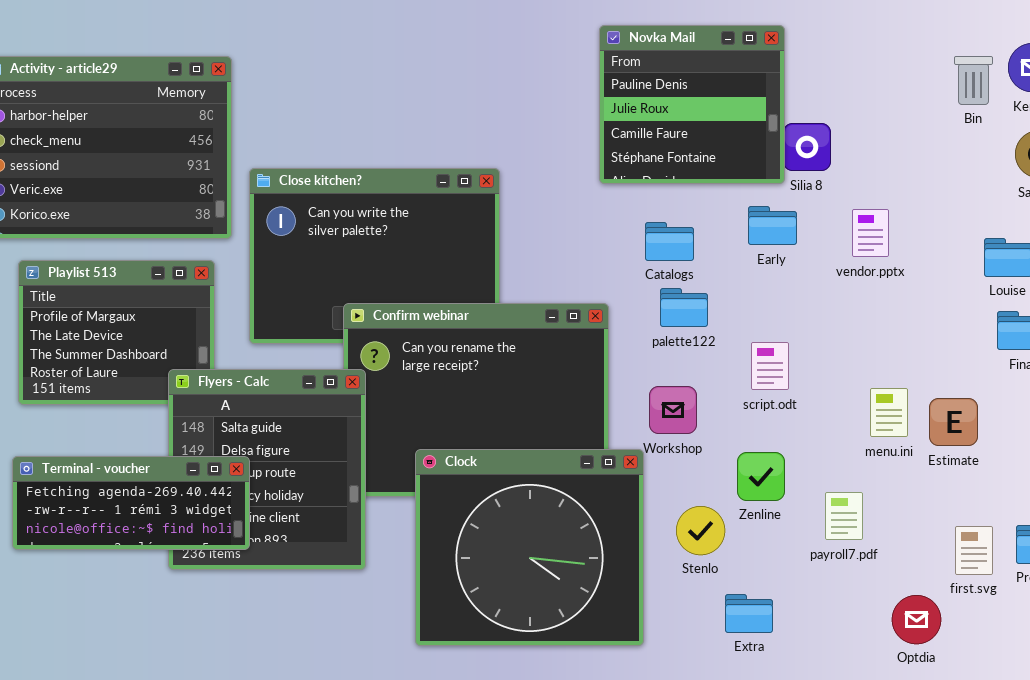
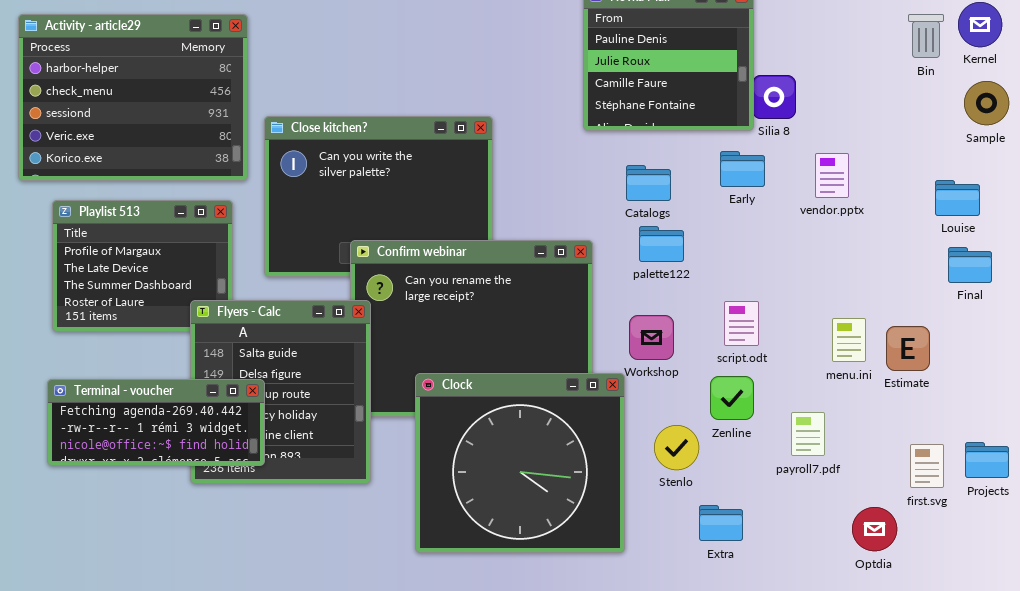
script.odt: [751,342,789,390] -> [724,301,759,346], moved

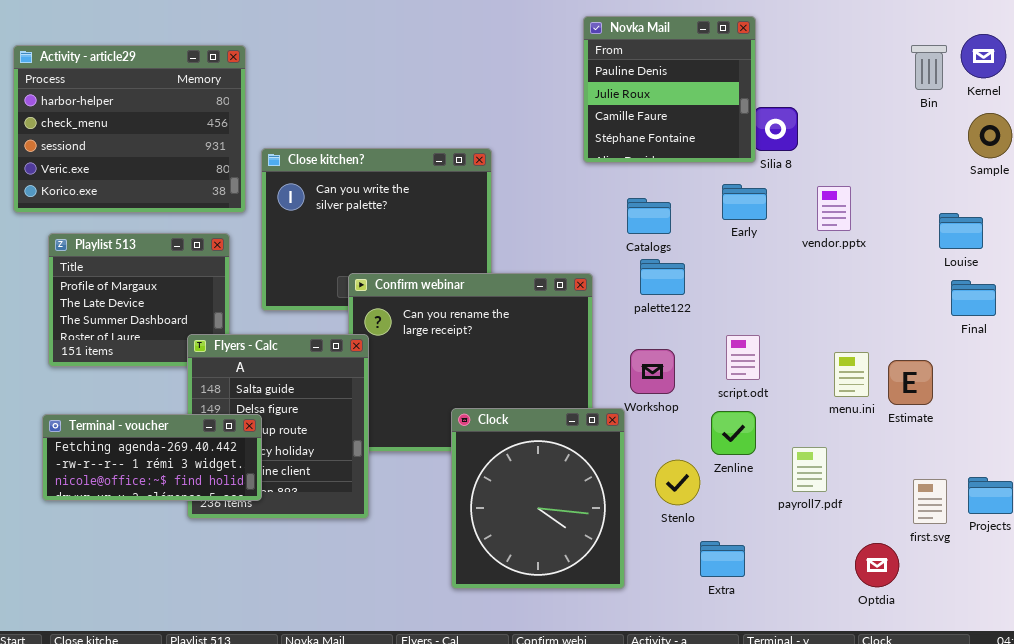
Clock: [415,373,625,553] -> [451,408,625,589], resized

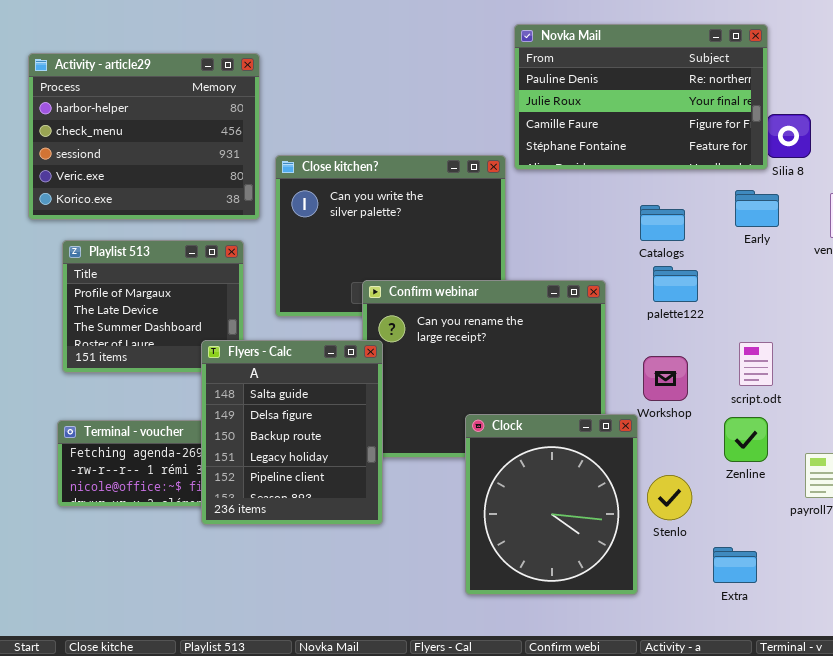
Novka Mail: [583,16,756,163] -> [514,24,768,170], resized
Flyers - Calc: [187,334,369,519] -> [201,340,383,525], raised
Stenlo: [655,460,700,505] -> [647,475,692,520], moved

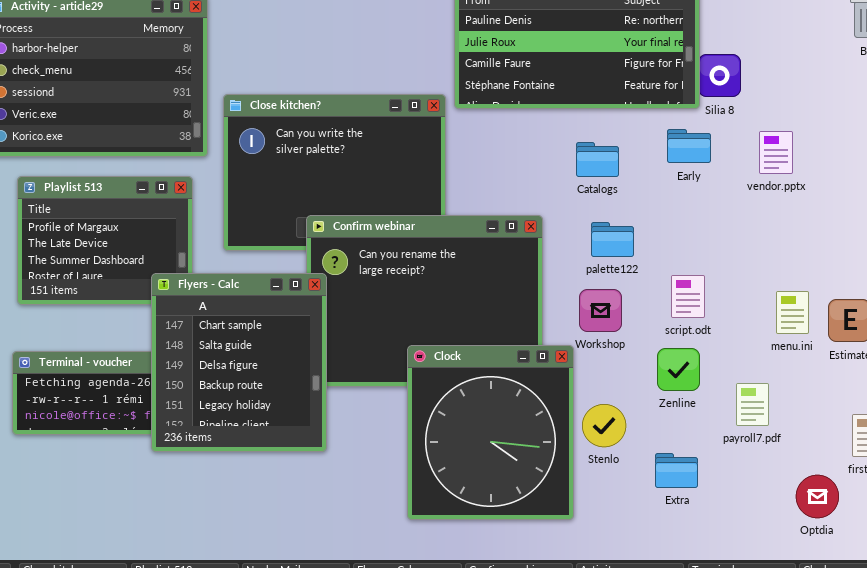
palette122: [653,266,698,302] -> [591,222,634,257], moved
Flyers - Calc: [201,340,383,525] -> [151,273,327,452], scrolled up 1 row
Extra: [713,547,757,583] -> [655,453,698,488], moved

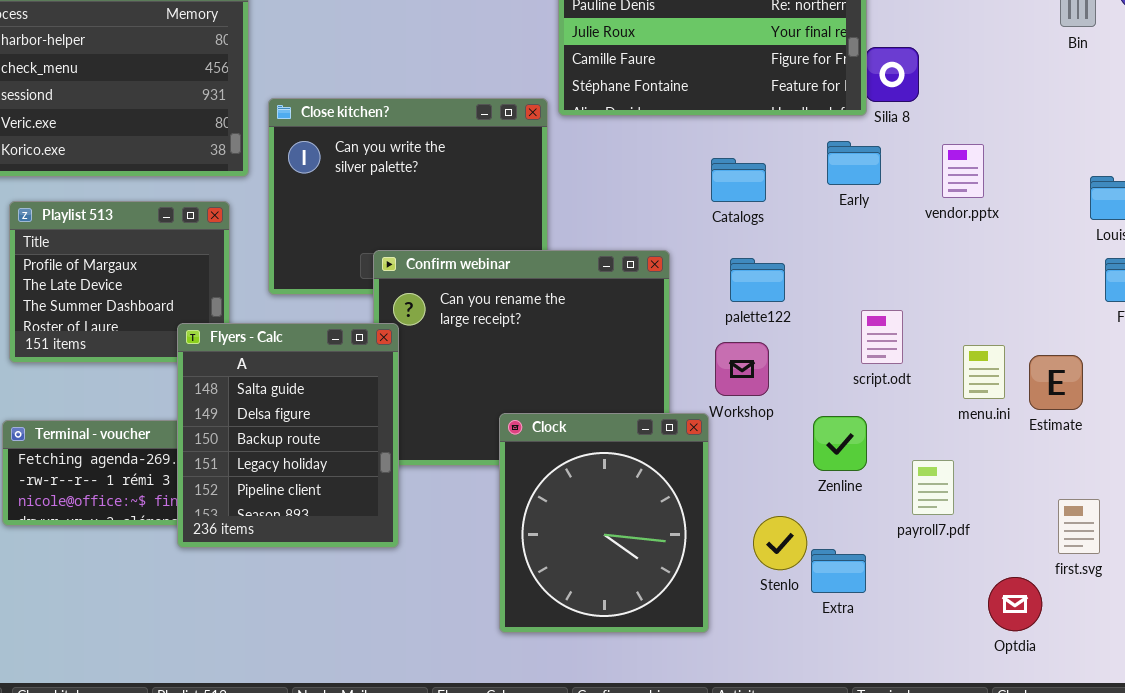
Flyers - Calc: [151,273,327,452] -> [177,323,399,548], scrolled down 1 row
script.odt: [671,275,705,318] -> [861,310,903,364], moved
Stenlo: [582,404,626,447] -> [753,516,807,570], moved

